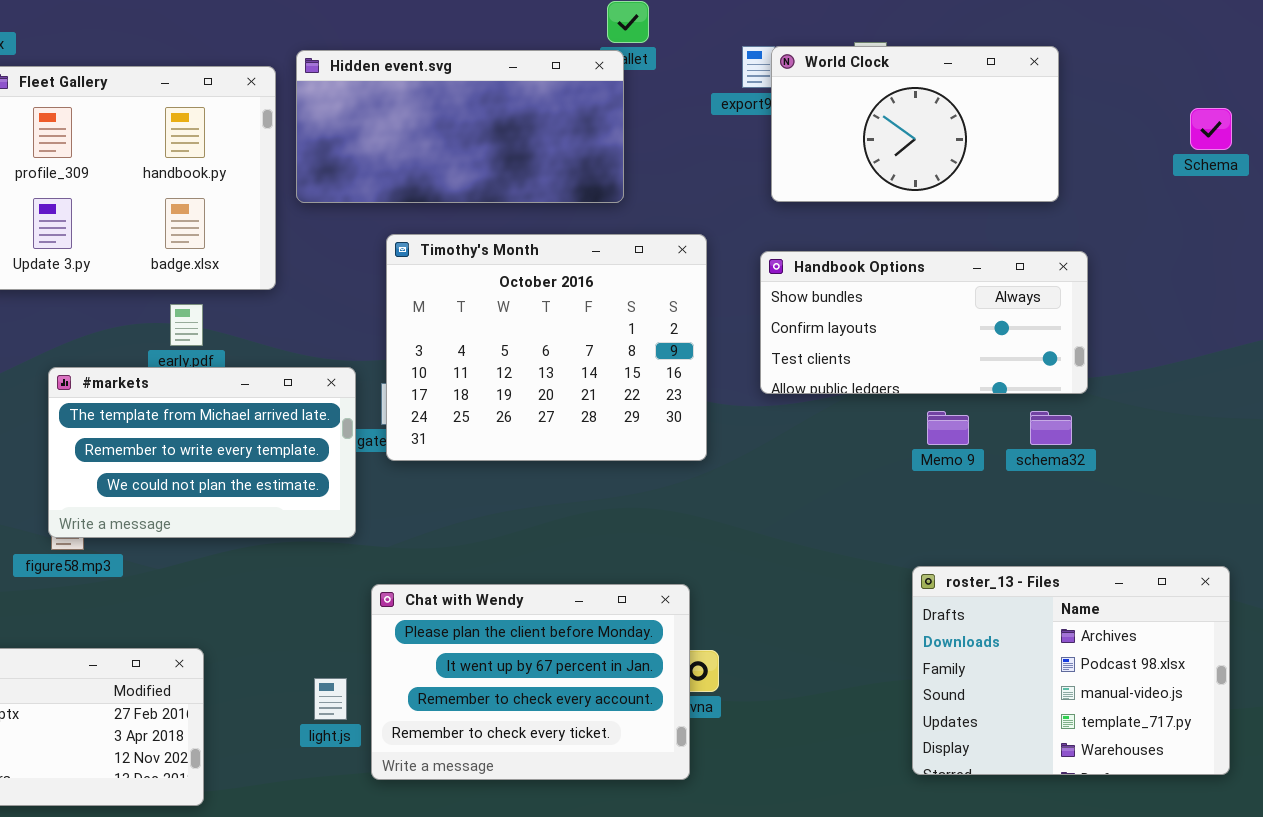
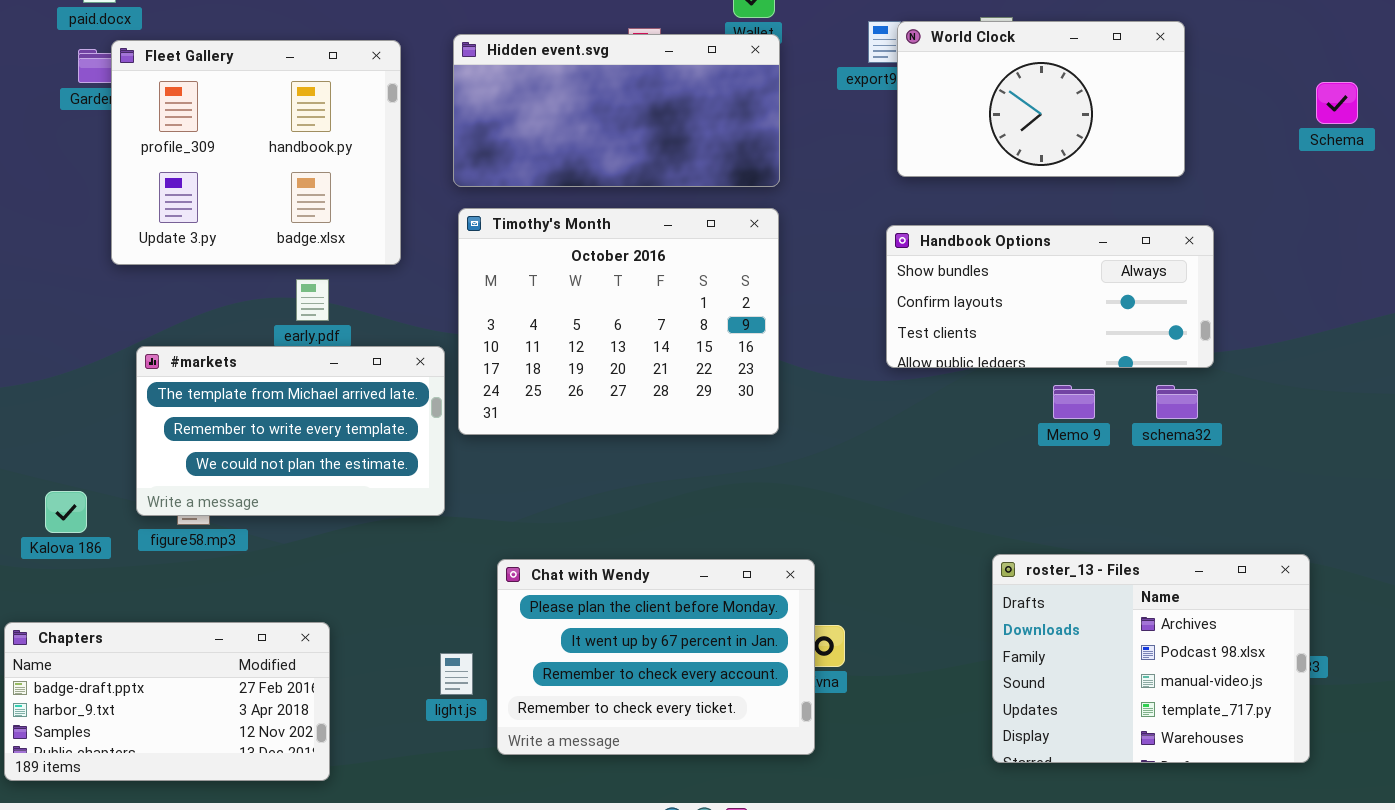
Hidden event.svg: [296,50,624,203] -> [453,34,780,187], moved
Timothy's Month: [386,234,707,461] -> [458,208,779,435], moved
#markets: [48,367,356,538] -> [136,346,445,516], moved
roster_13 - Files: [912,566,1230,775] -> [992,554,1310,763], moved

